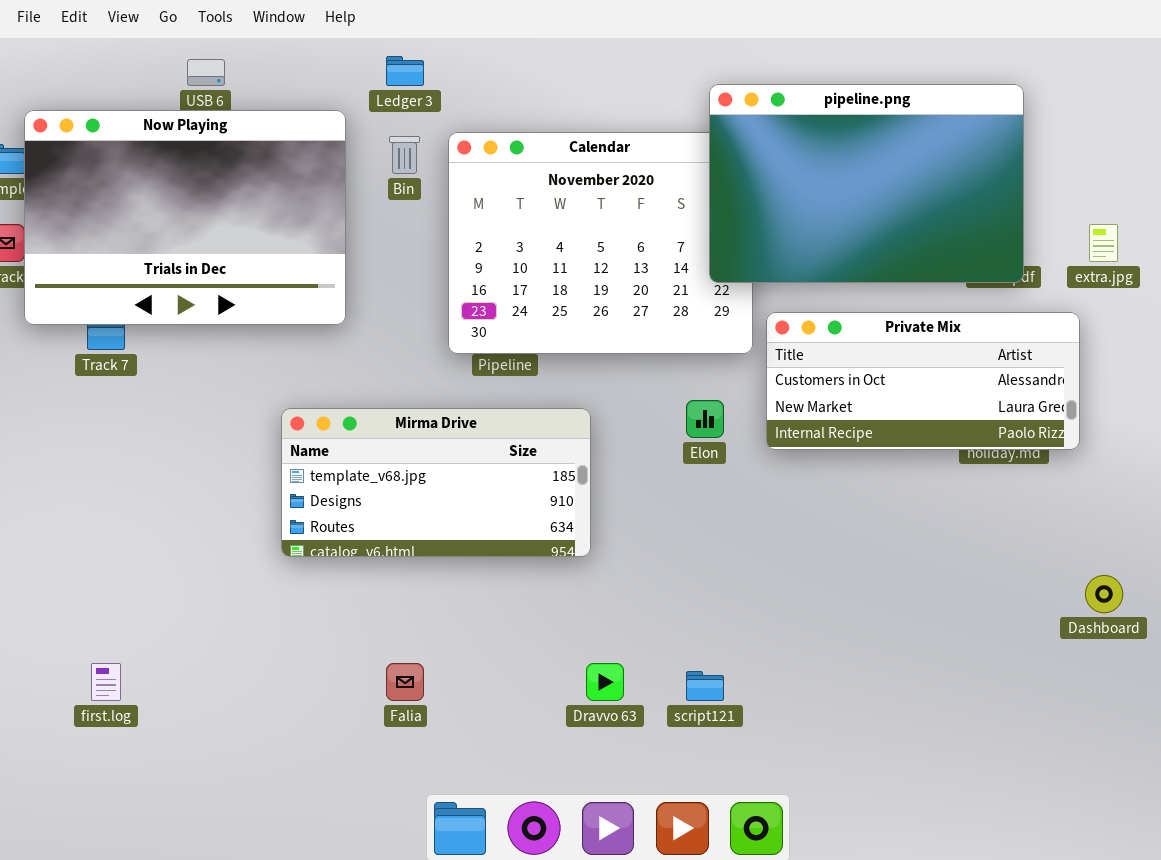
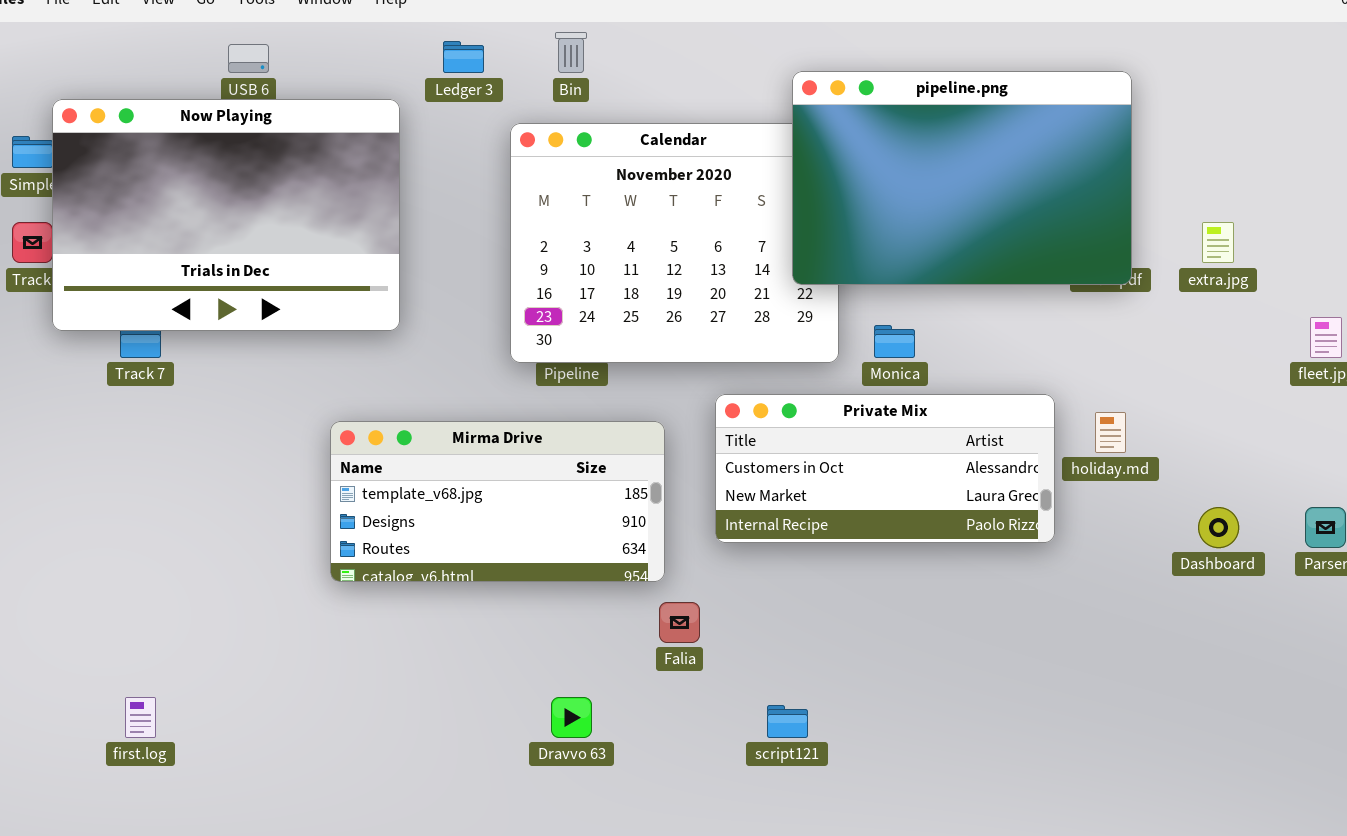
Bin: [389,136,420,174] -> [555,32,587,73], moved
Private Mix: [766,312,1080,450] -> [715,394,1055,543], moved
Dashboard: [1085,575,1123,613] -> [1198,507,1239,548], moved
Falia: [386,663,424,701] -> [659,602,700,643], moved
Dravvo 63: [586,663,624,701] -> [551,697,592,738], moved

